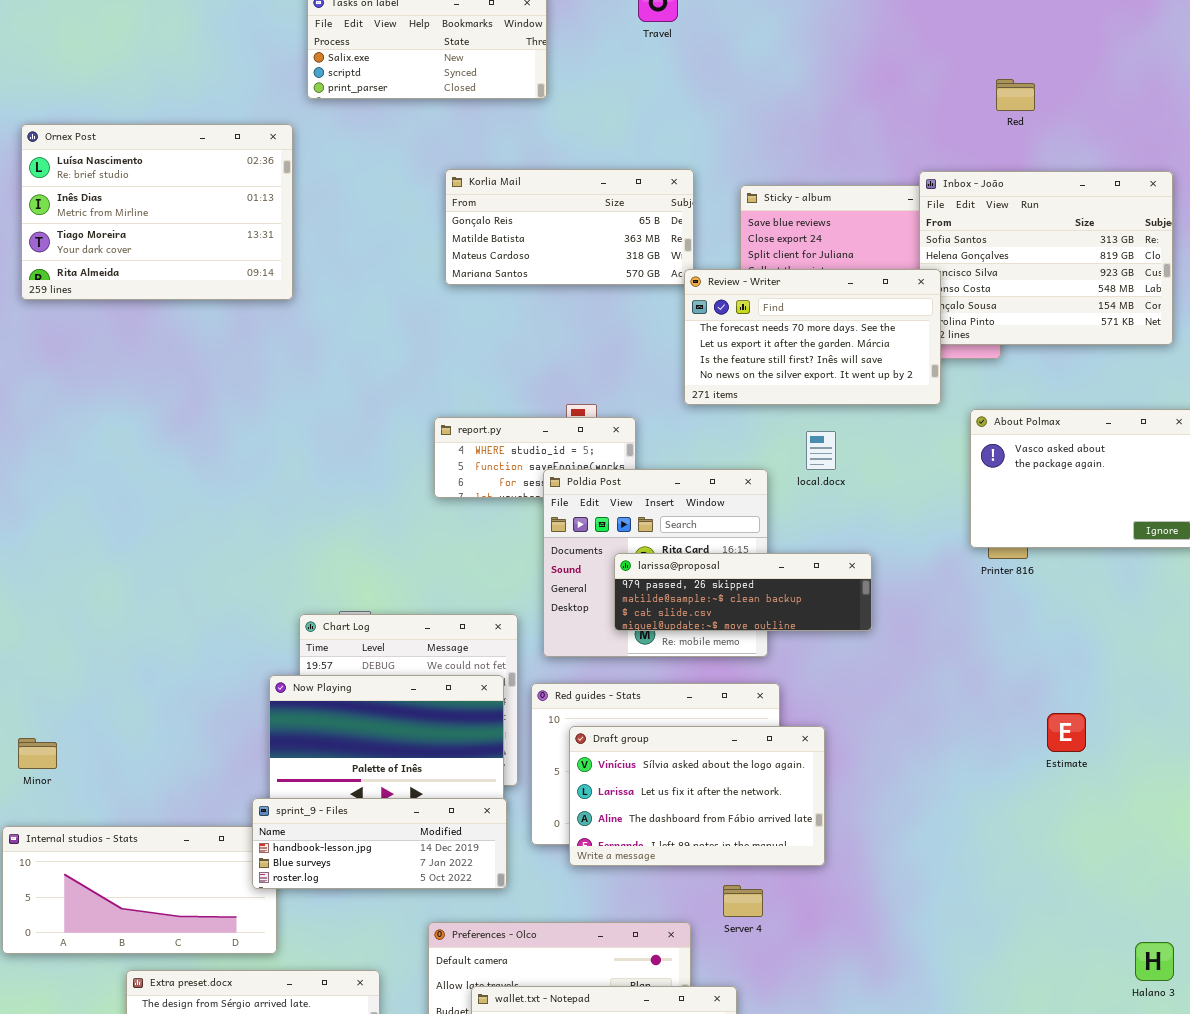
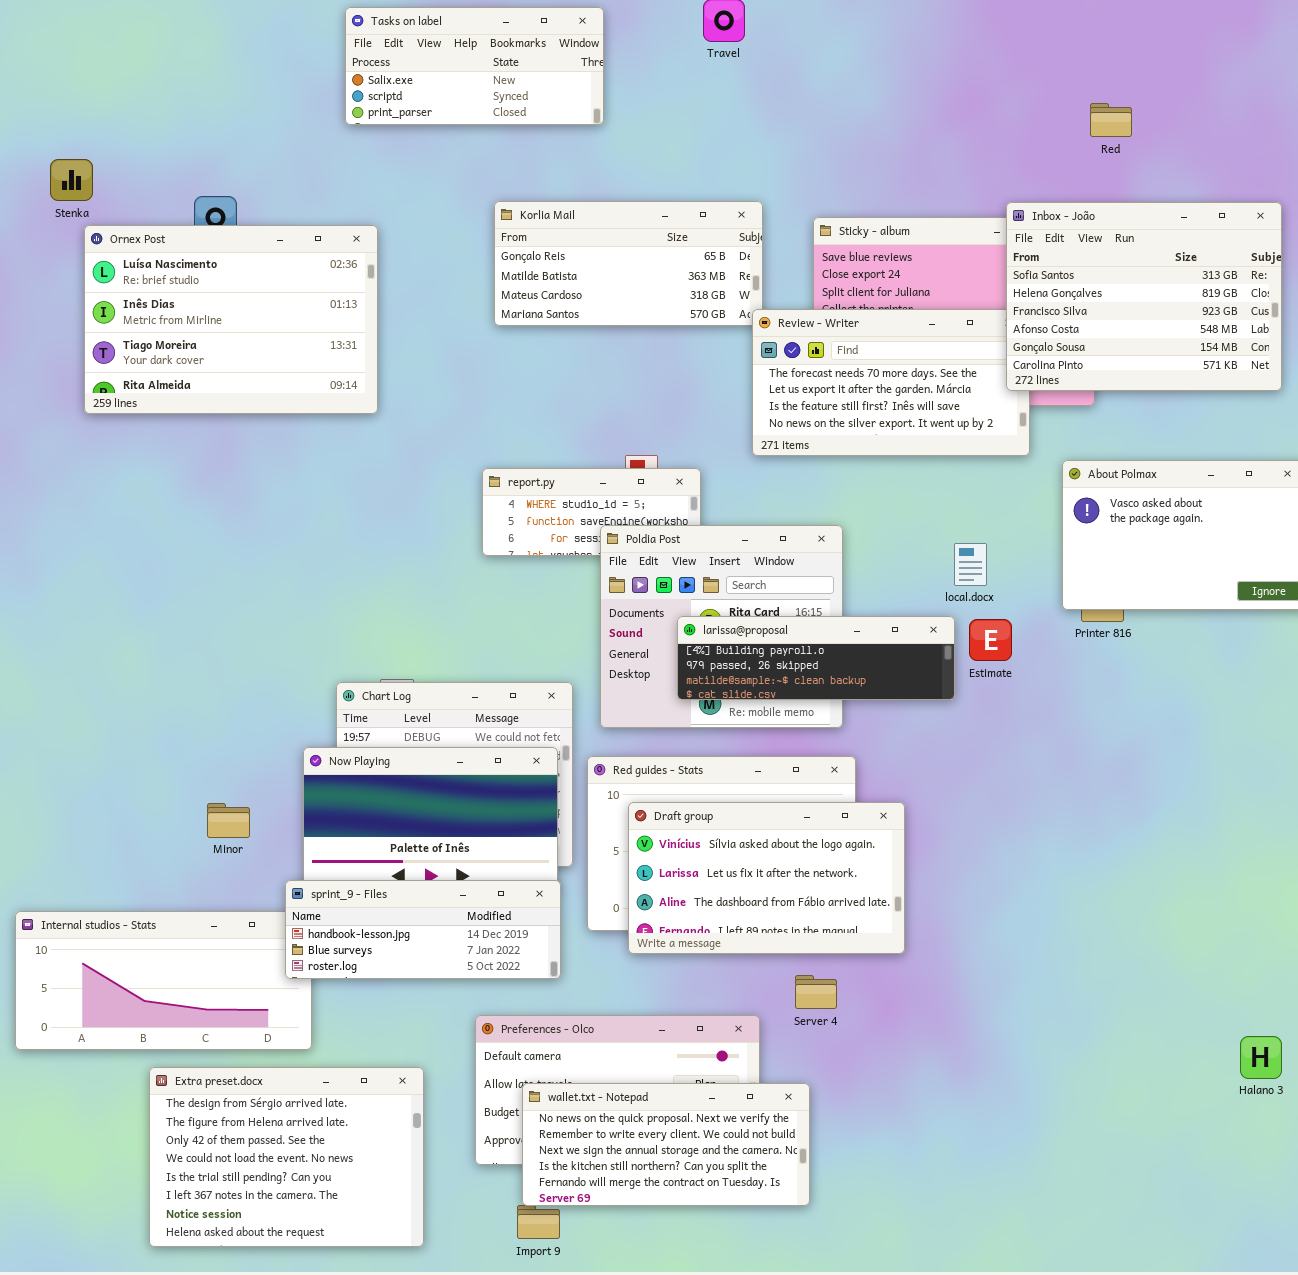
Ornex Post: [21,124,293,300] -> [84,225,378,414], moved
Inbox - João: [919,171,1173,345] -> [1006,202,1282,391], raised
local.docx: [806,431,836,470] -> [954,543,987,586], moved
larissa@proposal: [614,553,872,631] -> [677,616,955,700], scrolled up 1 row
Estimate: [1047,713,1086,752] -> [969,619,1012,661], moved
Minor: [18,738,57,769] -> [207,803,250,838], moved

